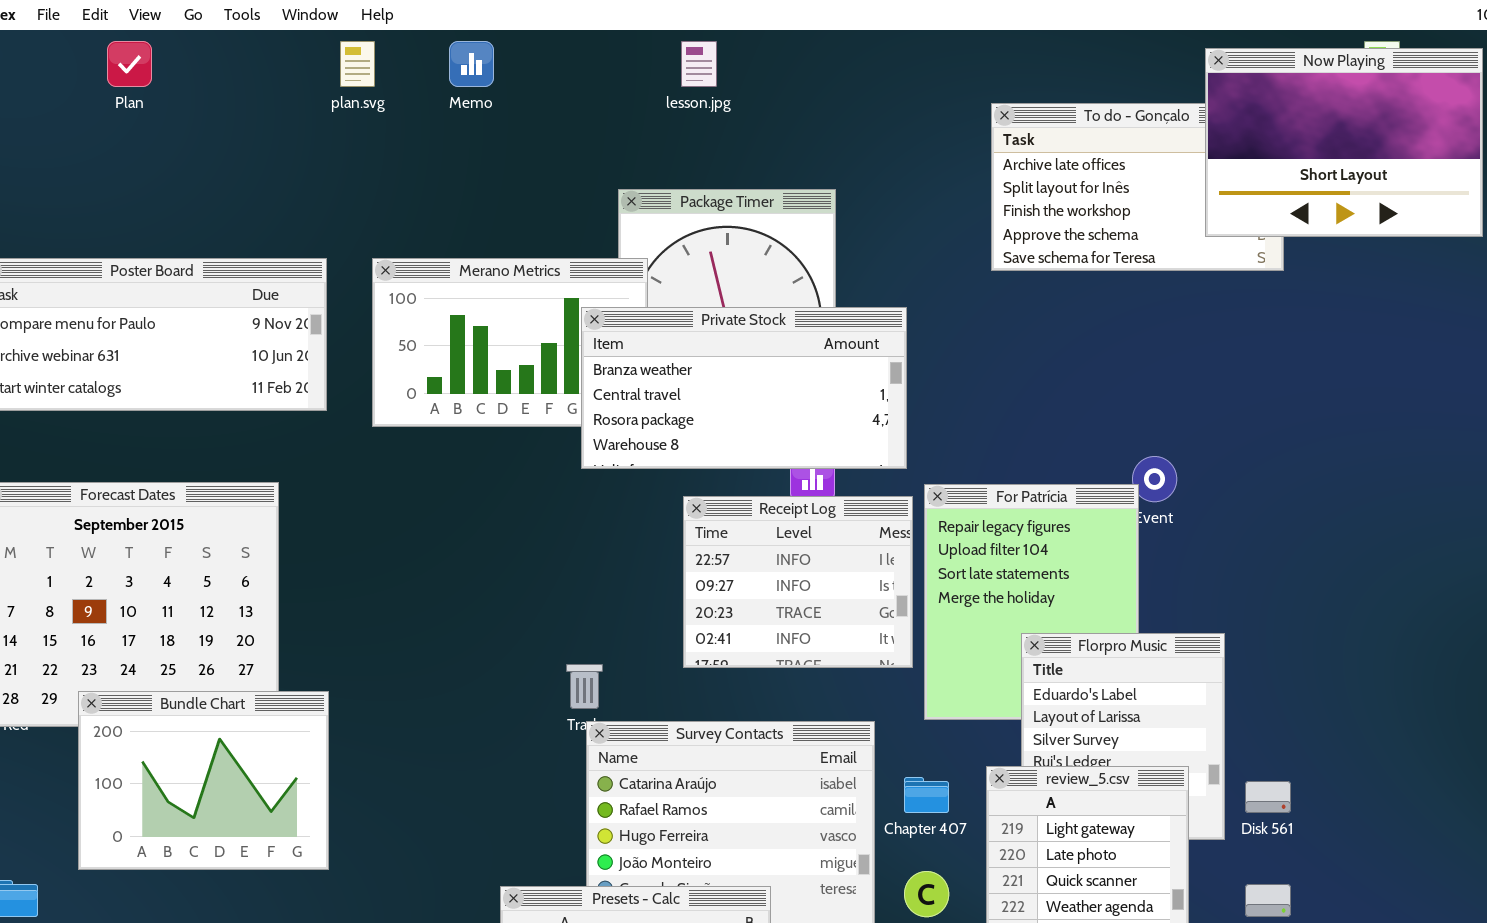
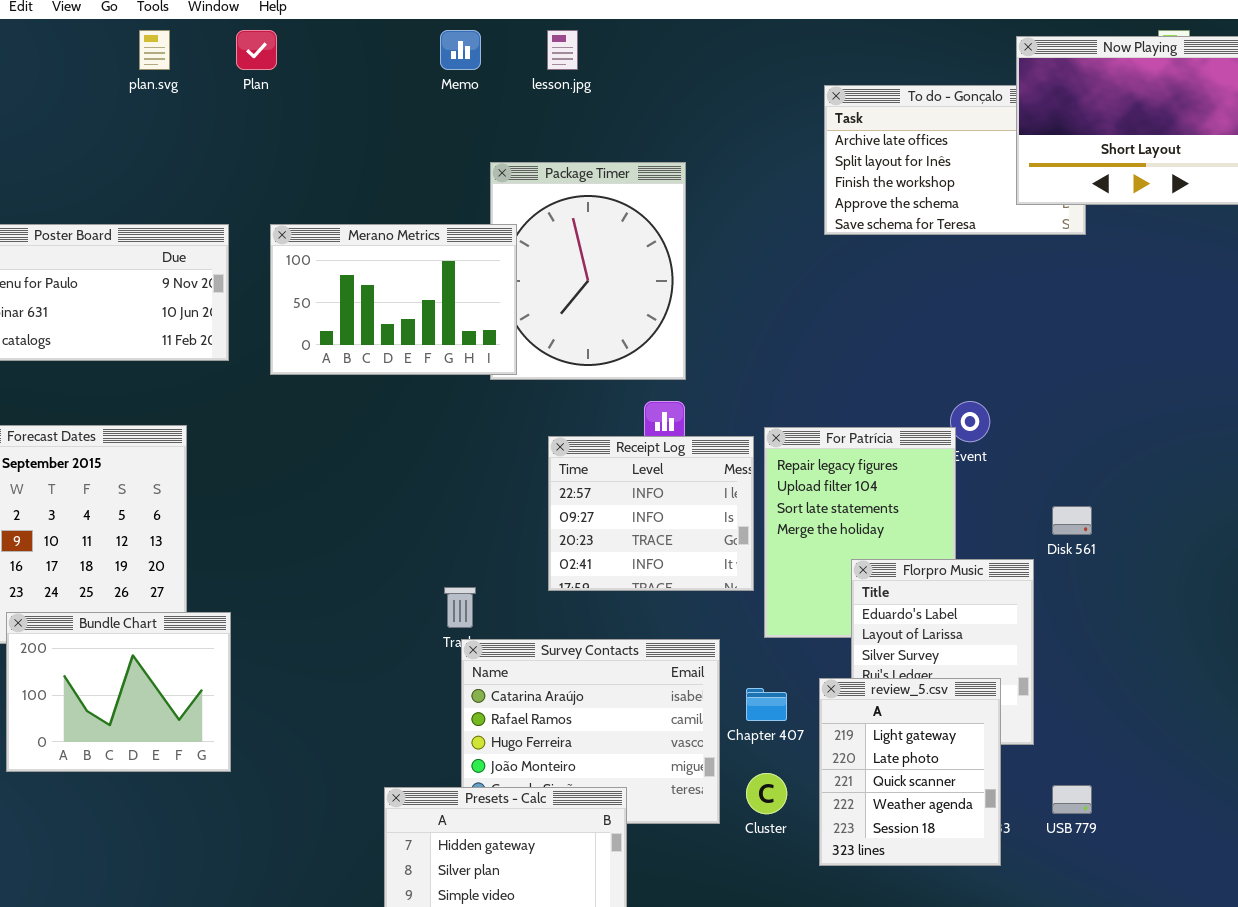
Plan: [107,41,152,87] -> [236,30,277,70], moved
plan.svg: [340,41,375,87] -> [139,30,170,70], moved
Memo: [449,41,494,87] -> [440,30,481,70], moved
Private Stock: [581,307,907,469] -> none, closed
Disk 561: [1245,781,1291,813] -> [1052,506,1092,535], moved

